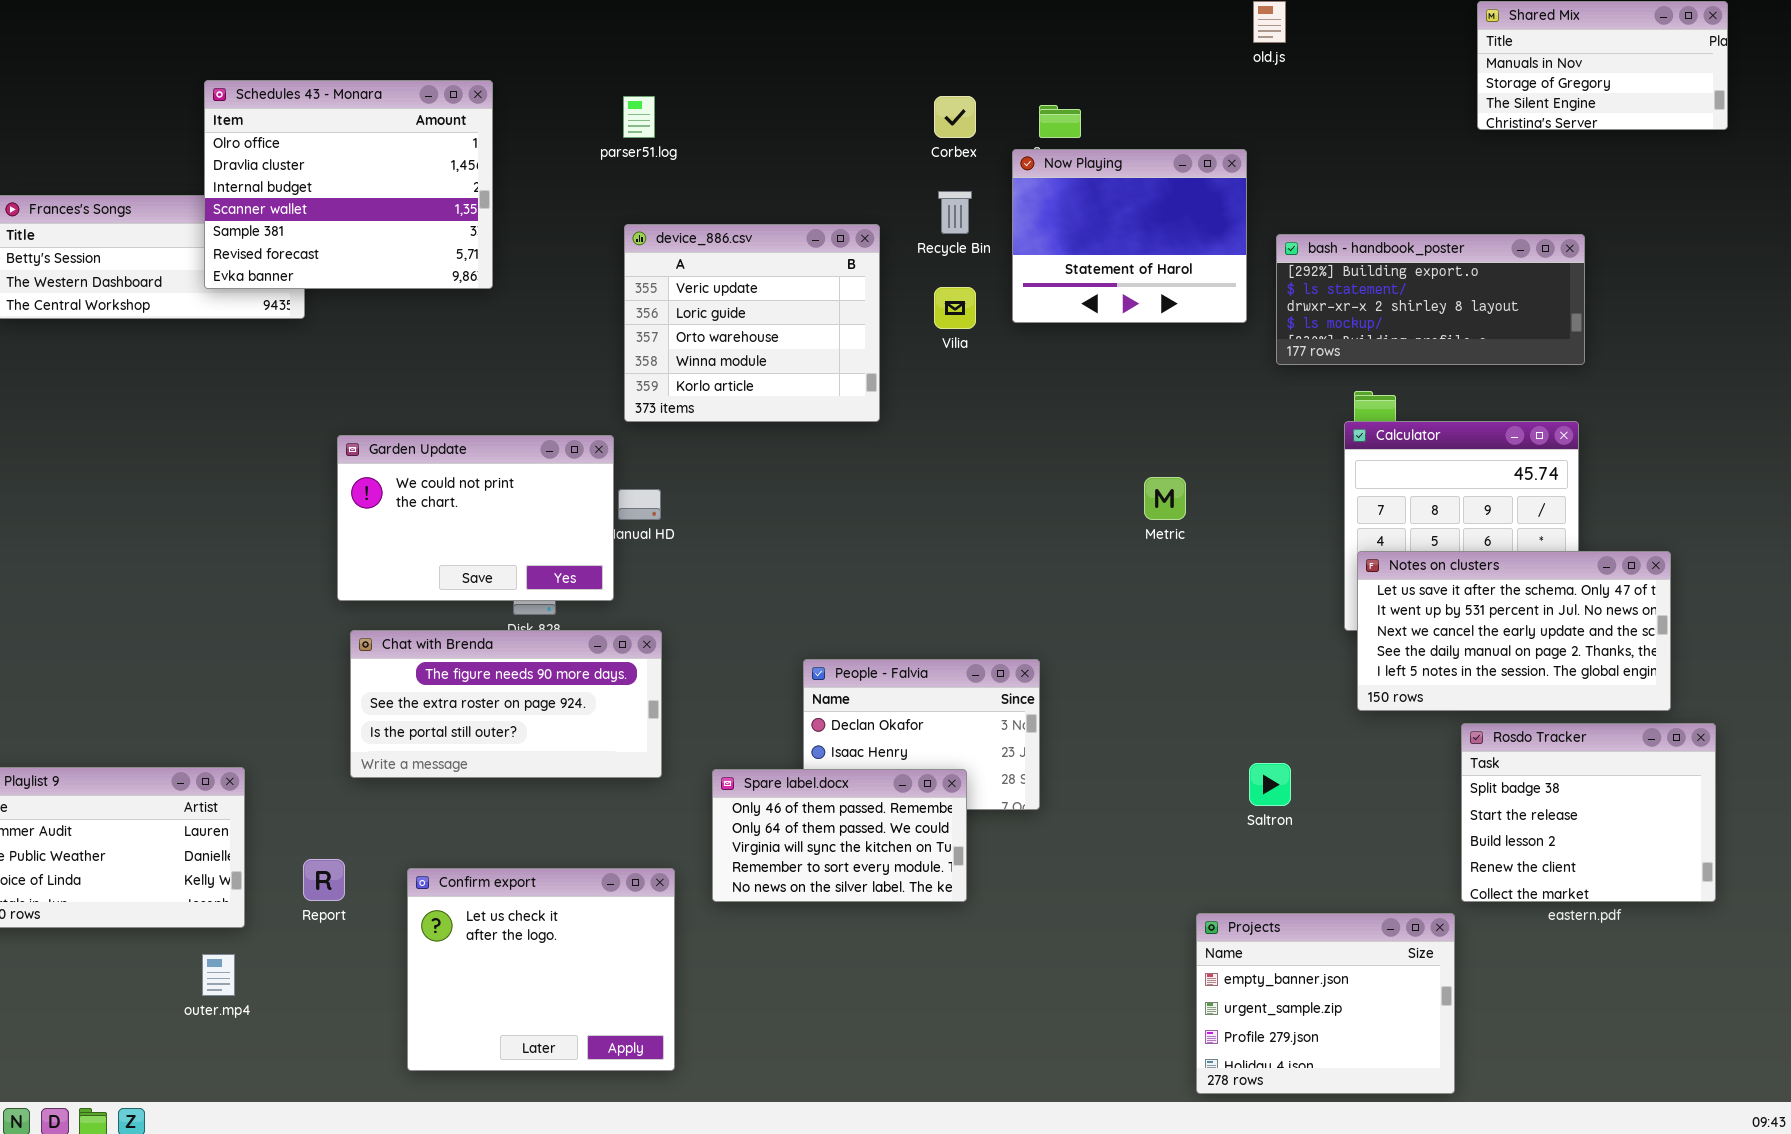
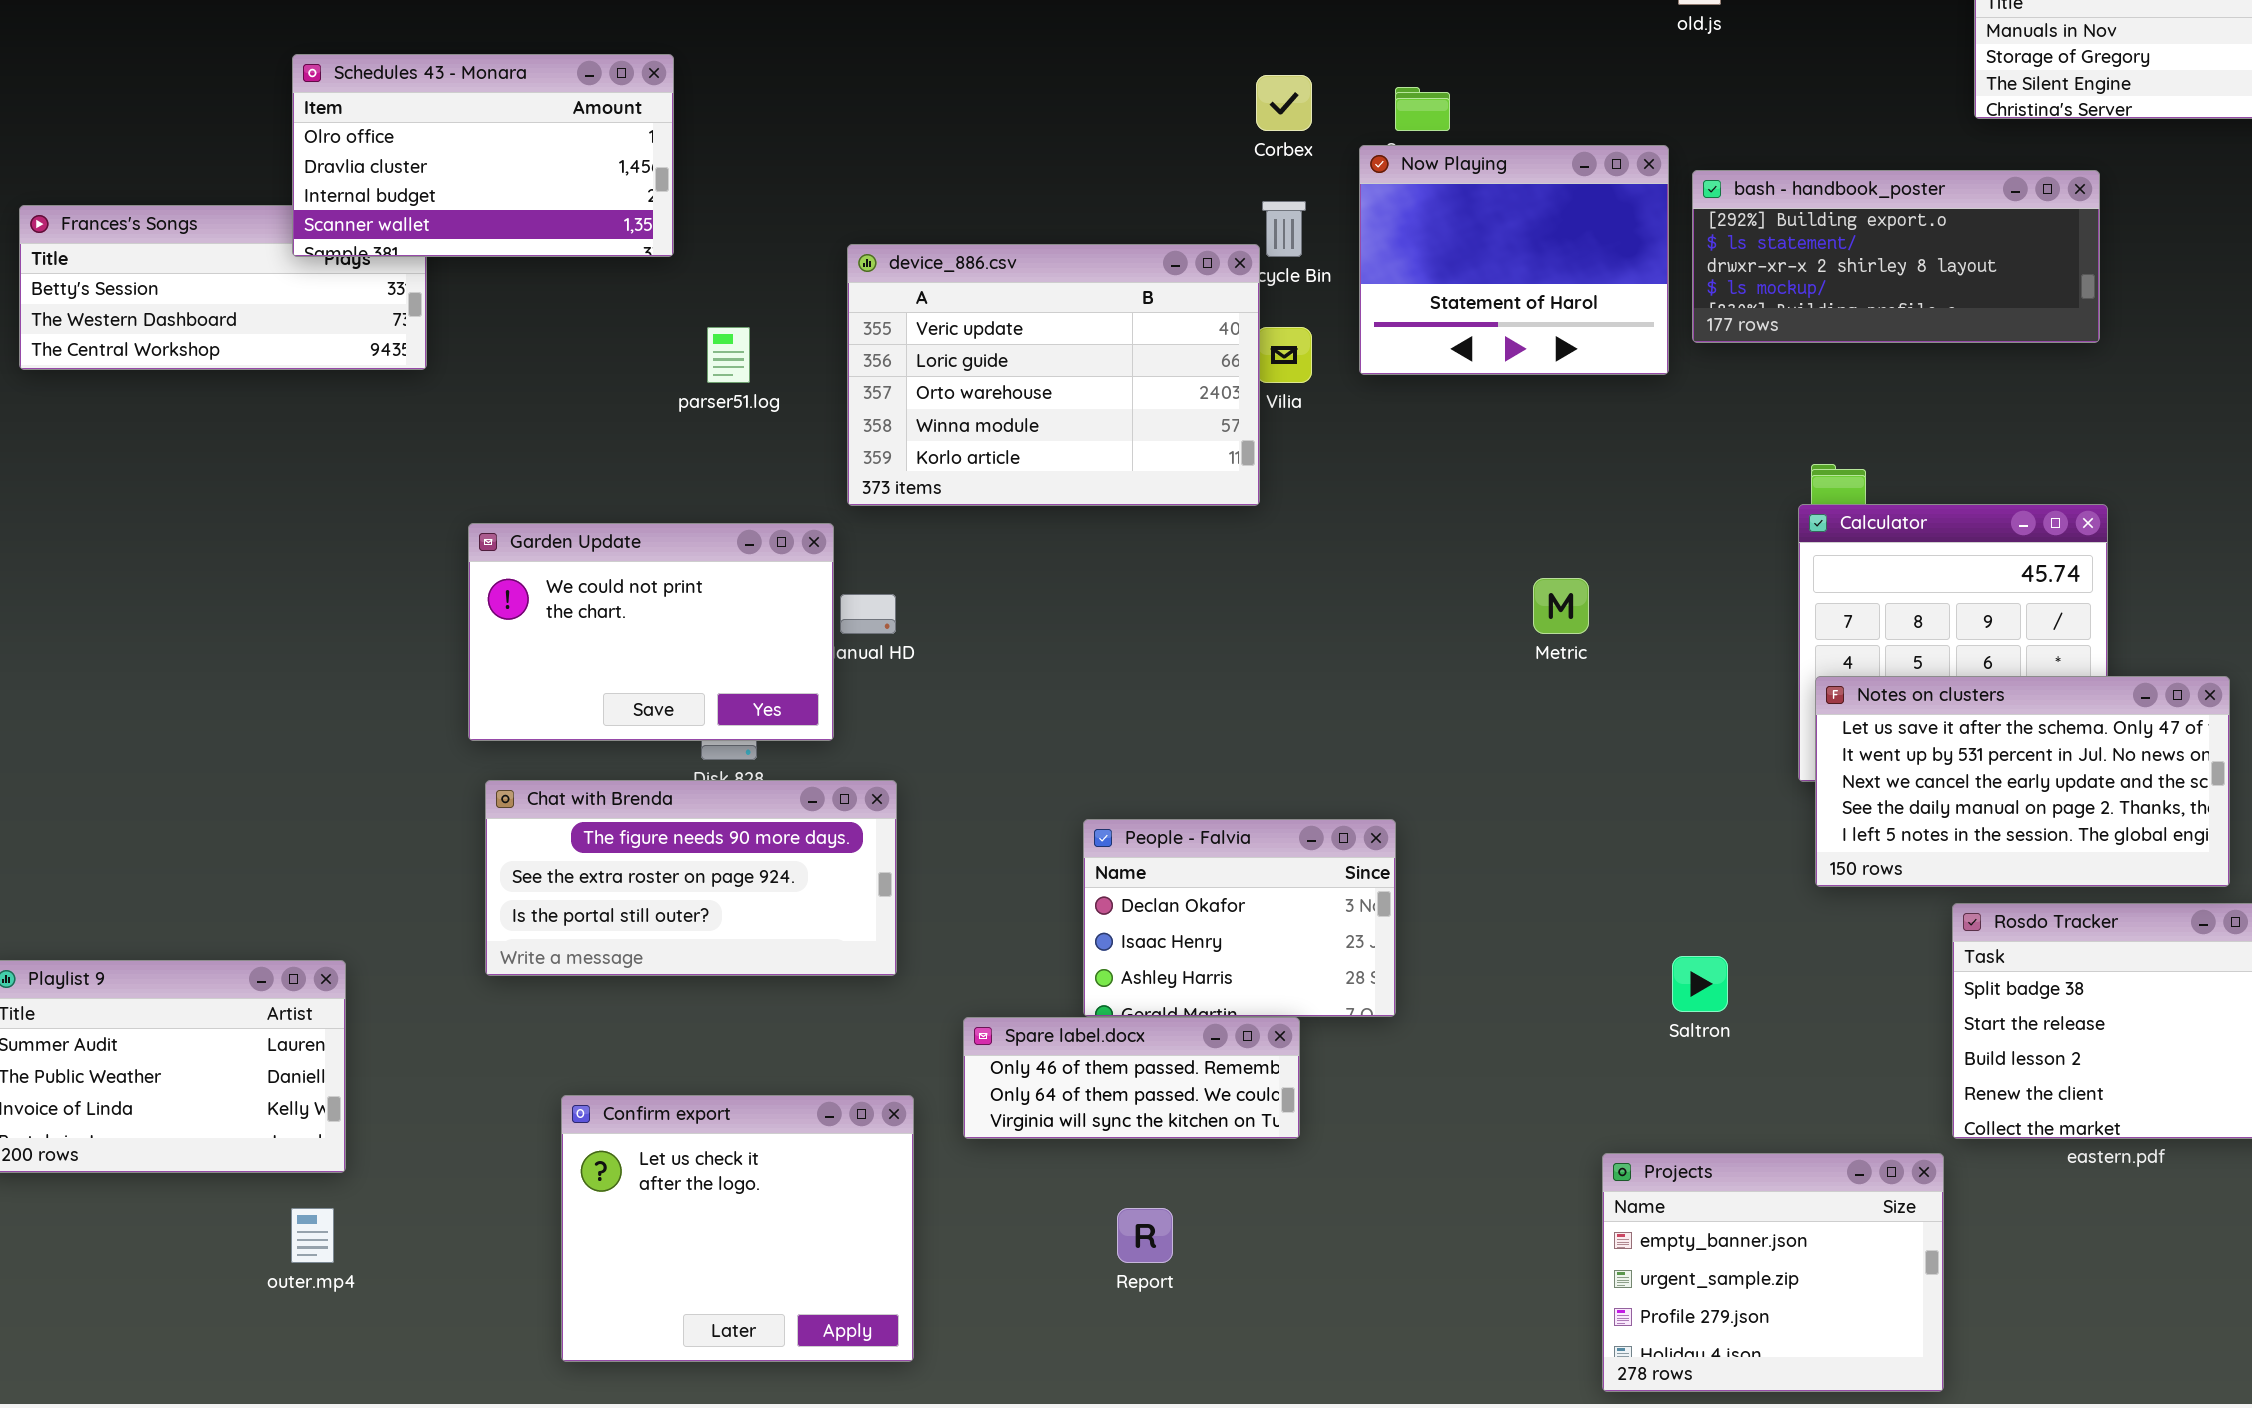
Schedules 43 - Monara: [204,80,493,289] -> [292,54,674,257], resized
parser51.log: [623,96,655,138] -> [707,327,750,383], moved
device_886.csv: [624,224,880,422] -> [847,244,1260,506], resized
bash - handbook_poster: [1276,234,1585,365] -> [1692,170,2100,343], moved
Spare label.docx: [712,769,967,902] -> [963,1017,1300,1139], resized
Report: [303,859,345,901] -> [1117,1208,1173,1263], moved

